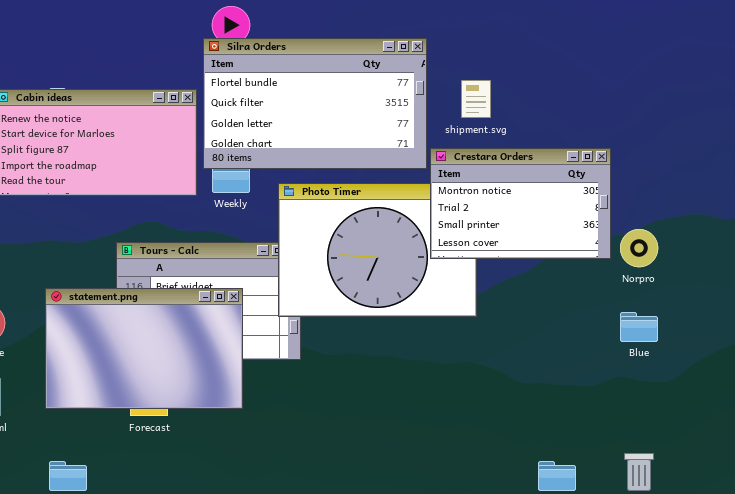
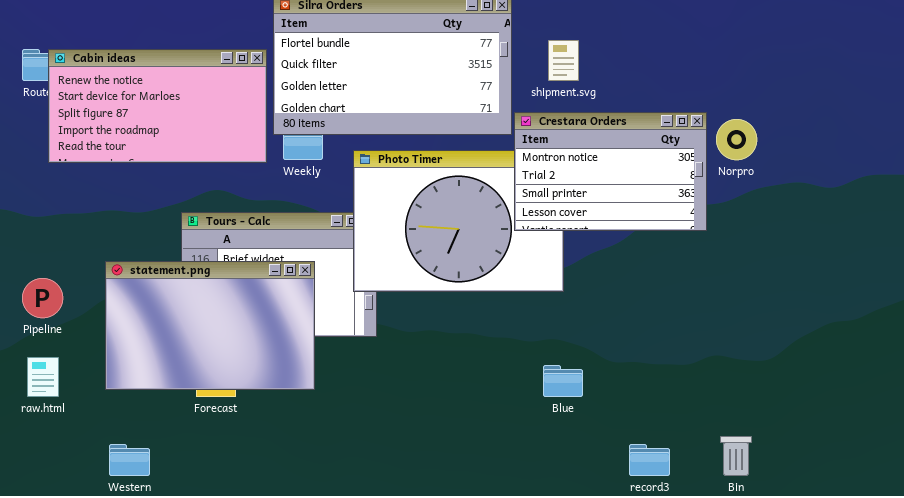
Norpro: [620,229,658,267] -> [716,119,757,160], moved
Blue: [620,312,658,342] -> [543,365,583,397], moved

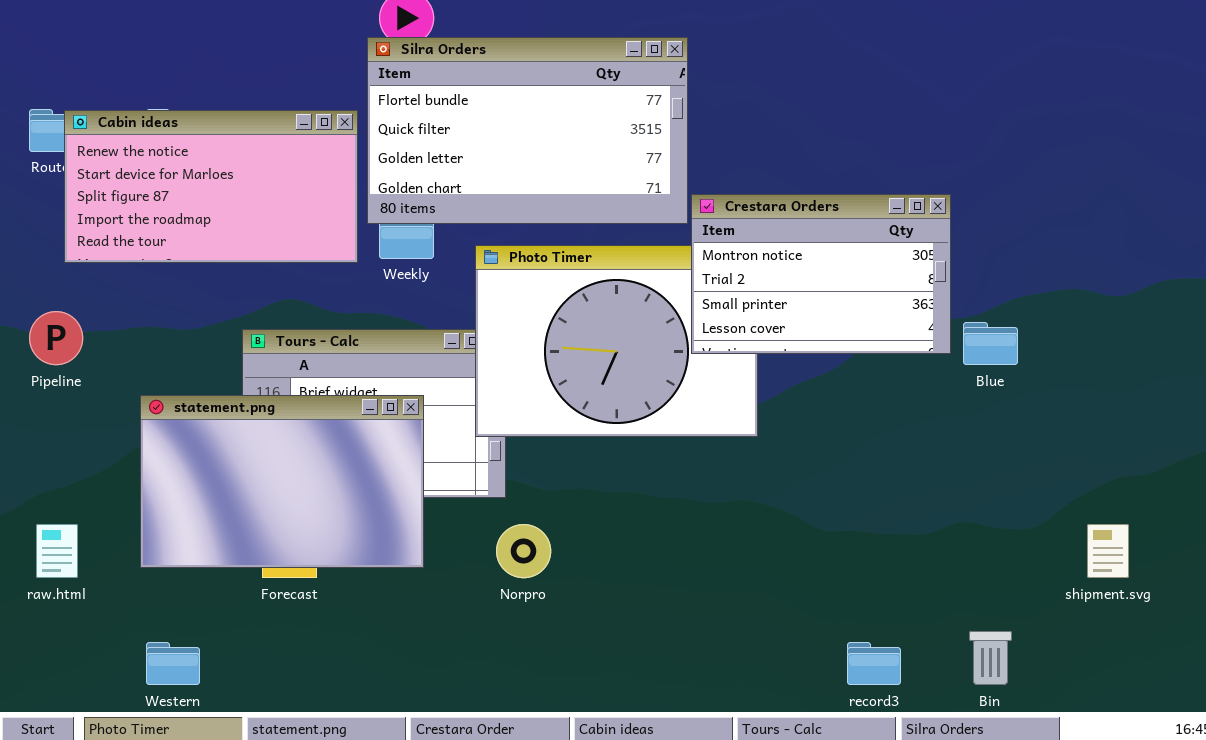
shipment.svg: [548,40,579,81] -> [1087,524,1129,578], moved
Norpro: [716,119,757,160] -> [496,524,551,578], moved
Pipeline: [22,278,63,318] -> [29,311,83,365], moved
Blue: [543,365,583,397] -> [963,322,1018,365], moved

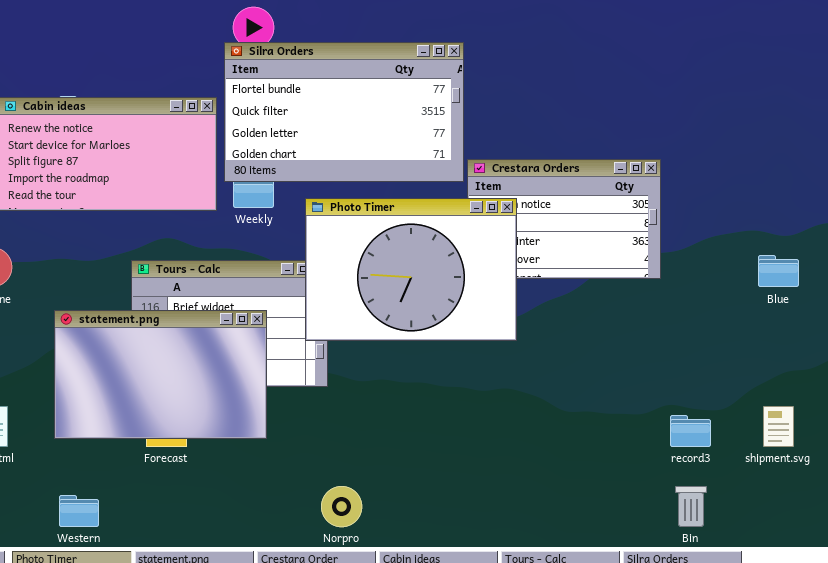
Photo Timer: [475,245,758,437] -> [305,198,517,341], raised
Blue: [963,322,1018,365] -> [758,255,799,287], moved
Norpro: [496,524,551,578] -> [321,486,362,527], moved
record3: [847,642,901,685] -> [670,415,711,447], moved

